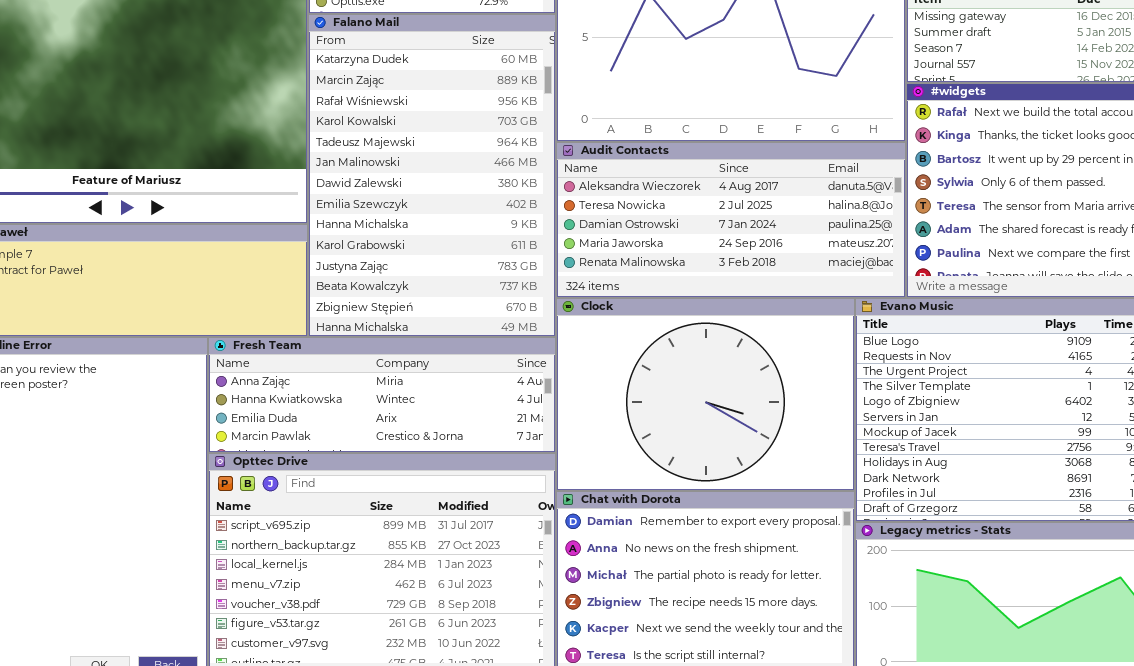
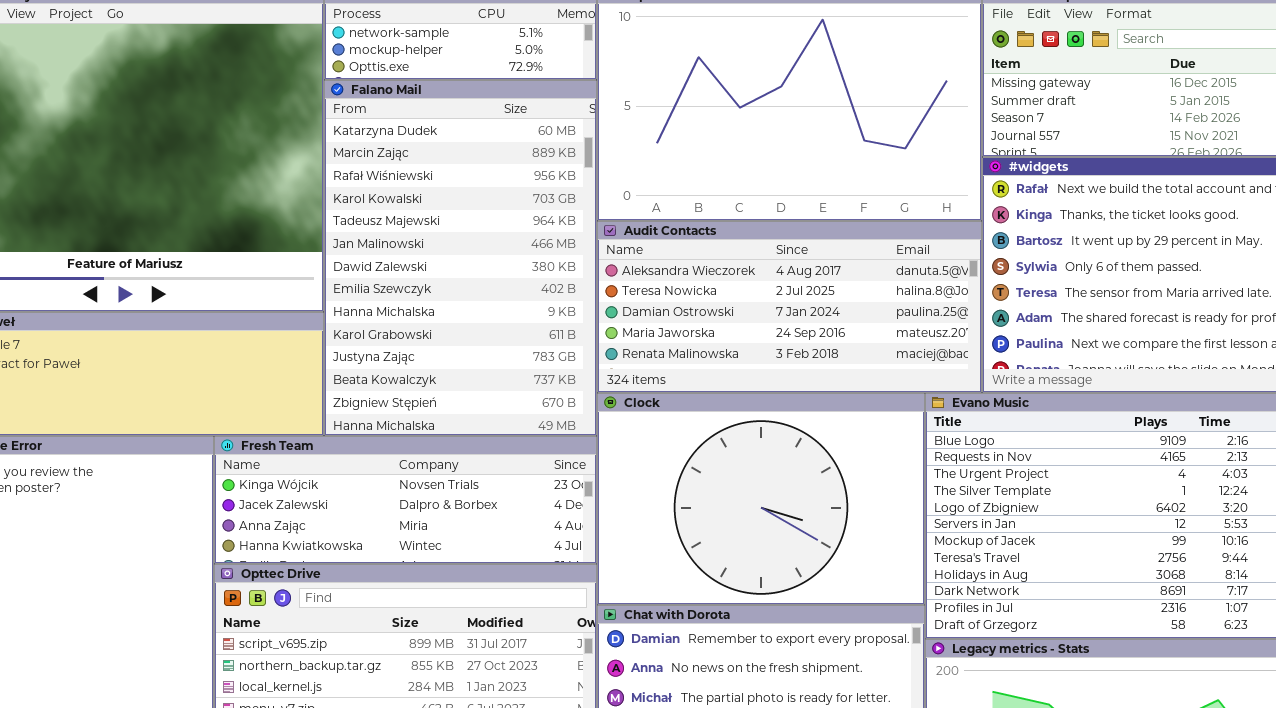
Fresh Team: [208,337,556,453] -> [214,436,597,564], scrolled up 2 rows

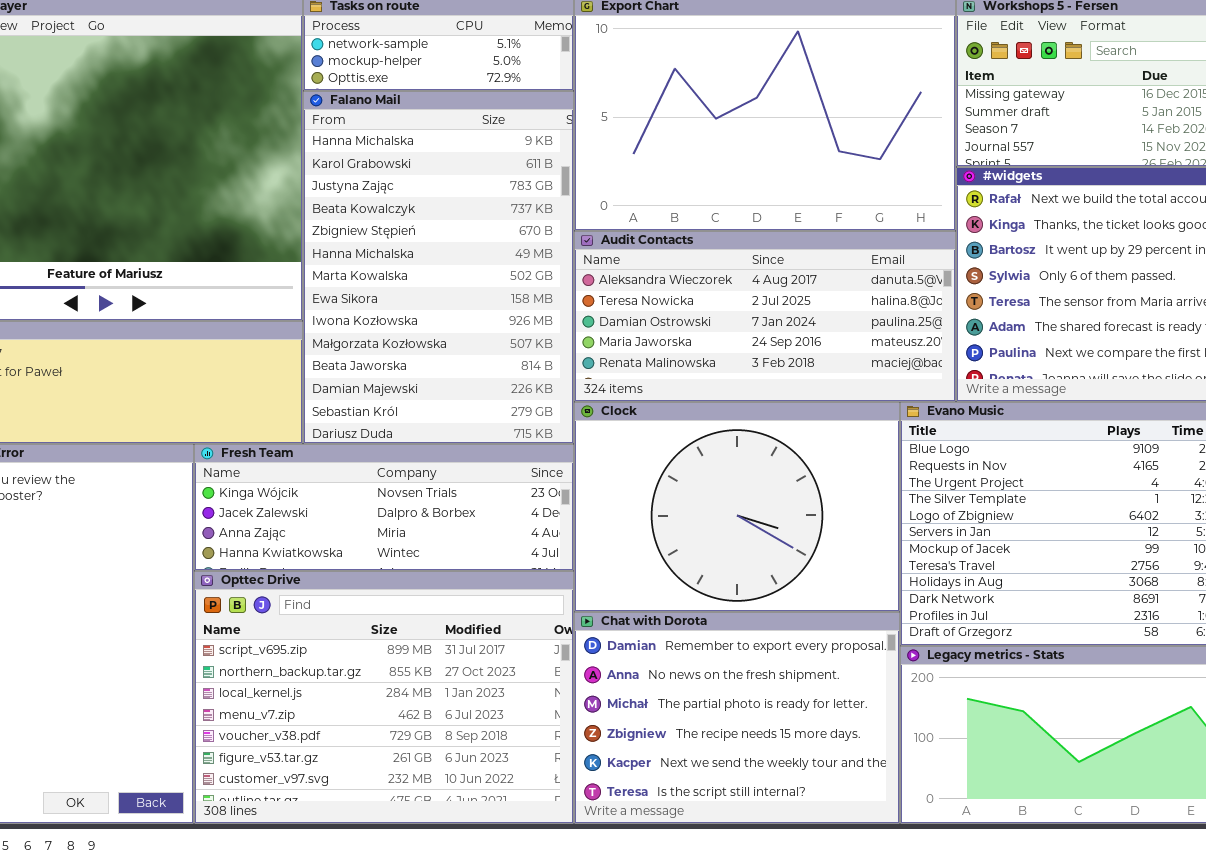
Falano Mail: [324,80,597,436] -> [303,91,574,444], scrolled down 8 rows

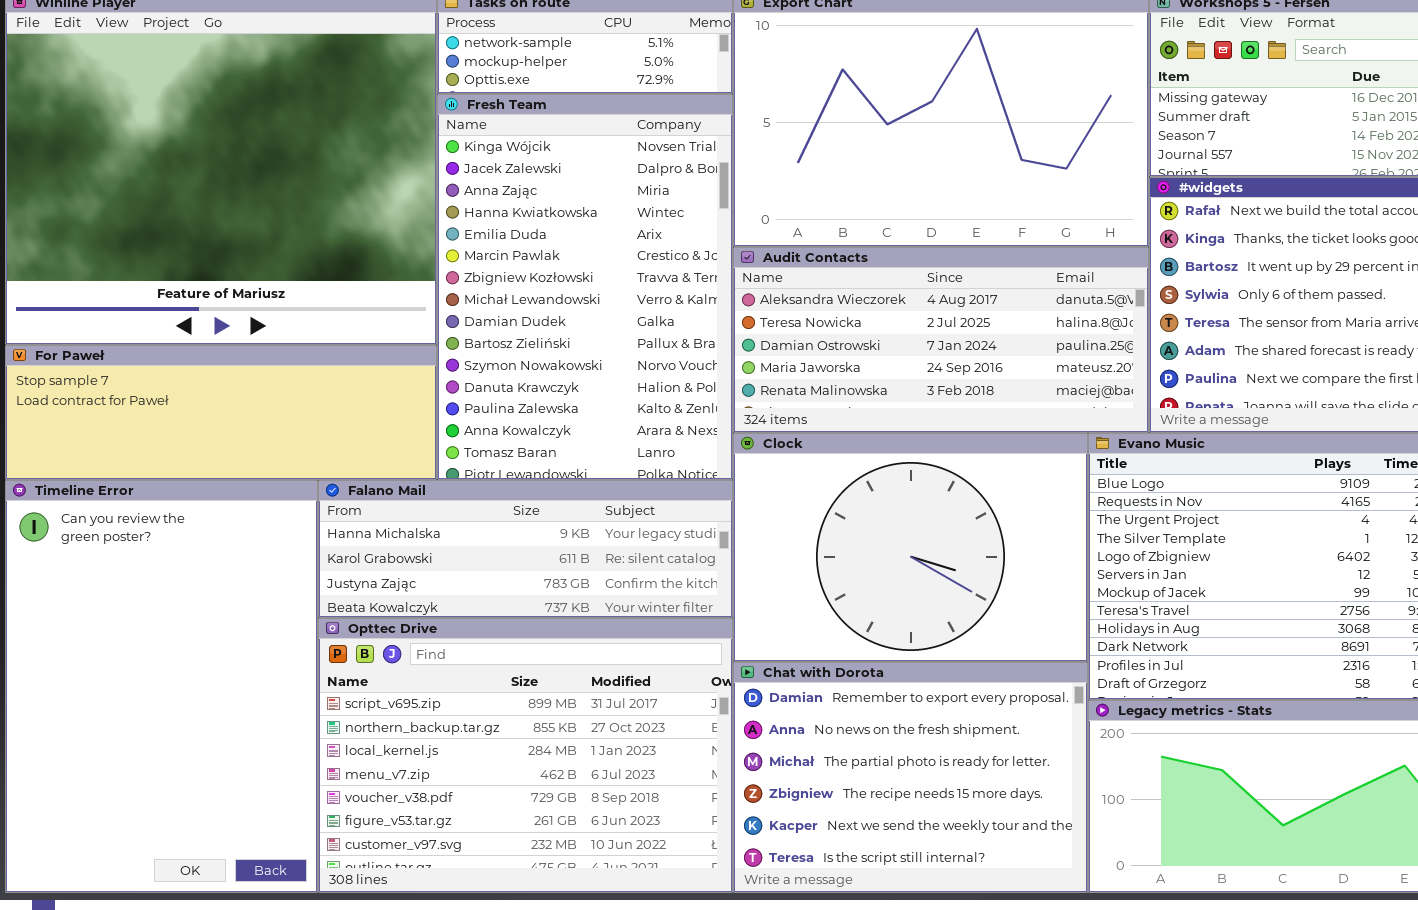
Falano Mail: [303,91,574,444] -> [318,480,733,618], moved, resized
Fresh Team: [194,444,574,571] -> [437,94,733,480], moved, resized

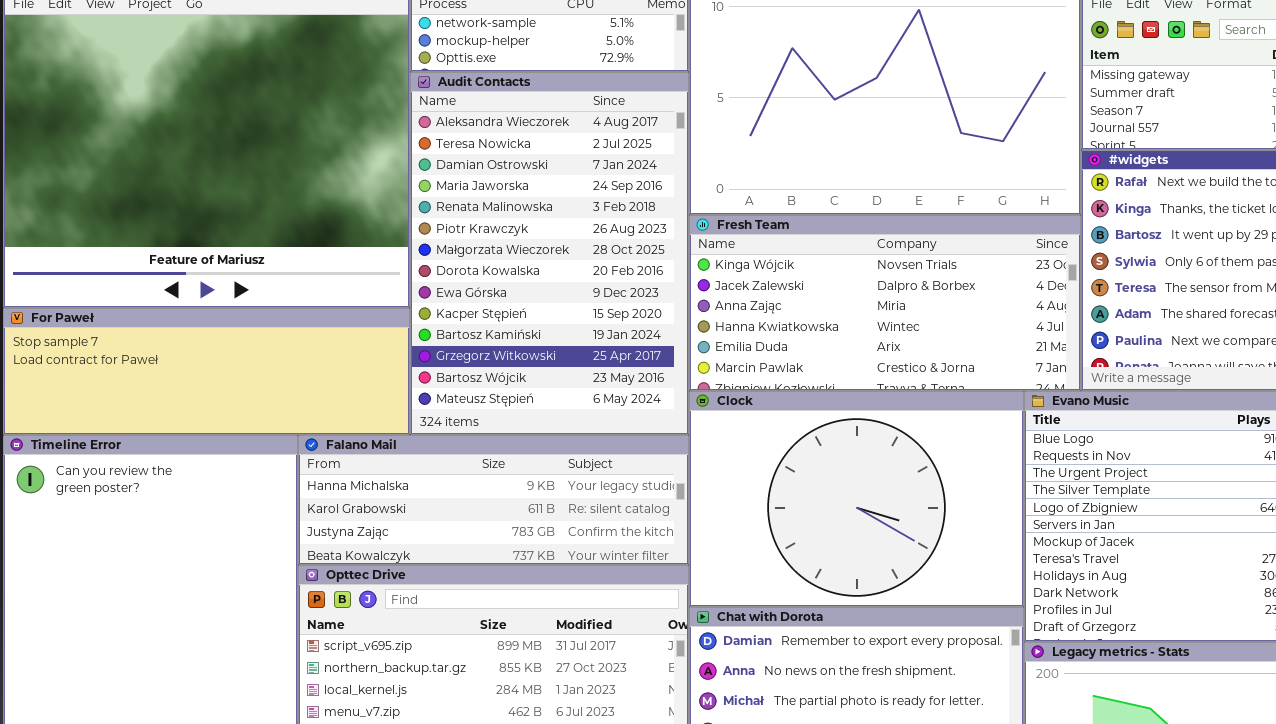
Fresh Team: [437,94,733,480] -> [689,215,1081,391], moved, resized
Audit Contacts: [733,247,1149,433] -> [410,72,689,435], moved, resized

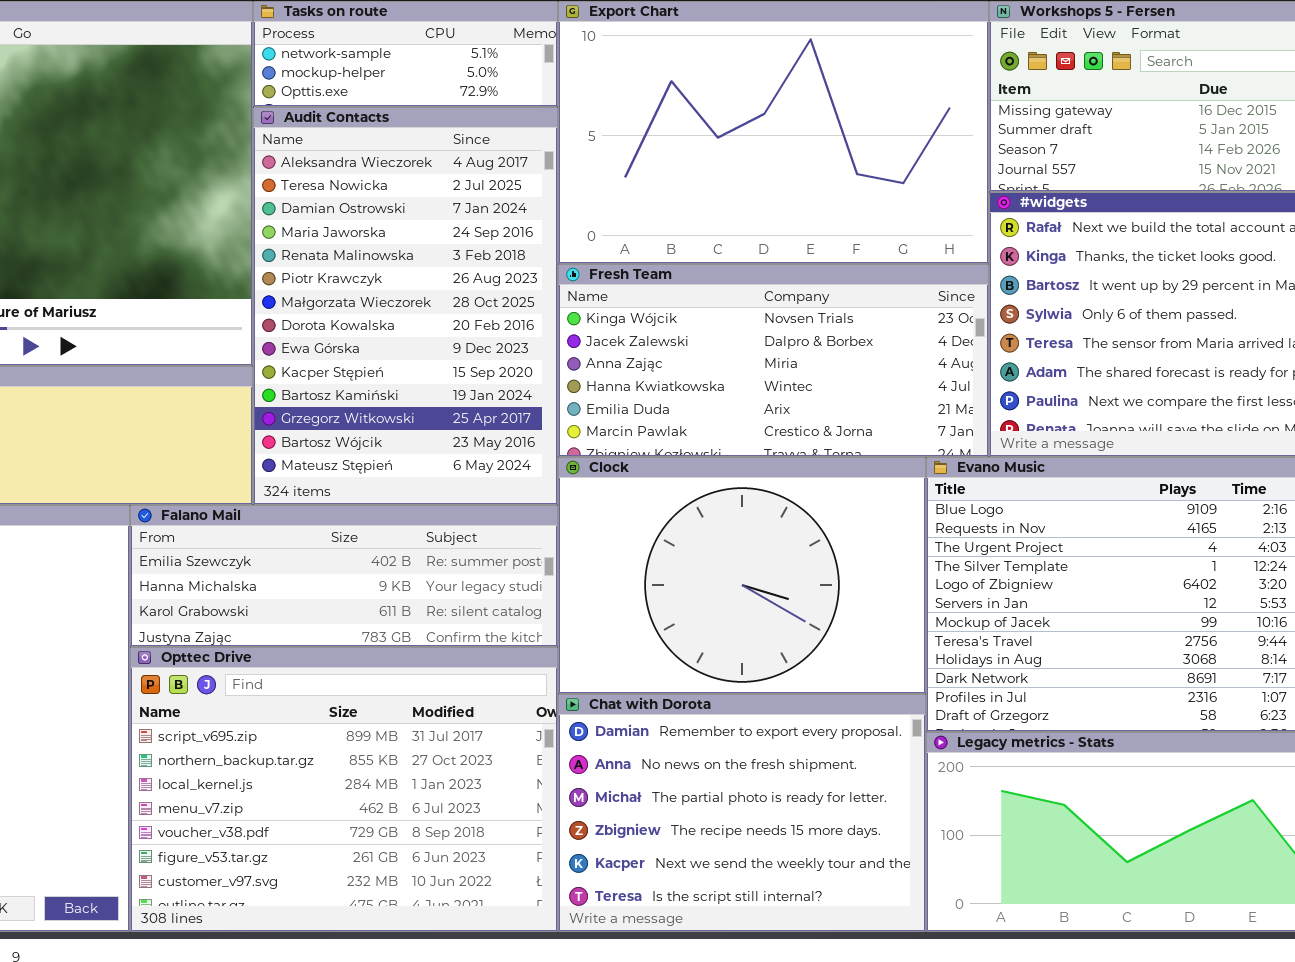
Falano Mail: [298,435,689,565] -> [130,505,558,647], scrolled up 1 row

